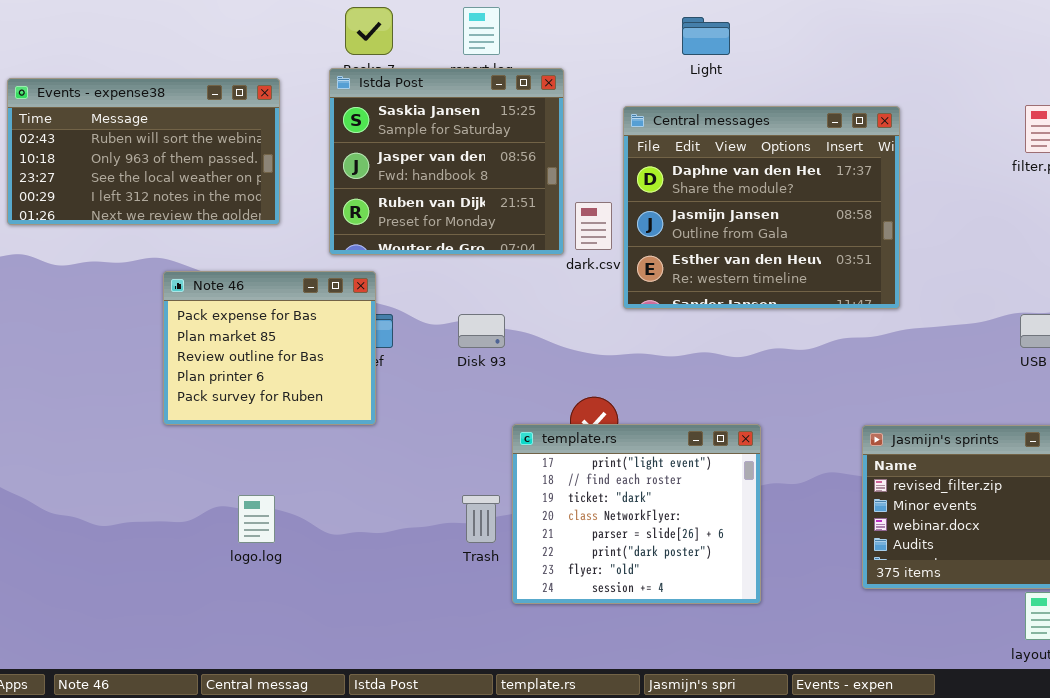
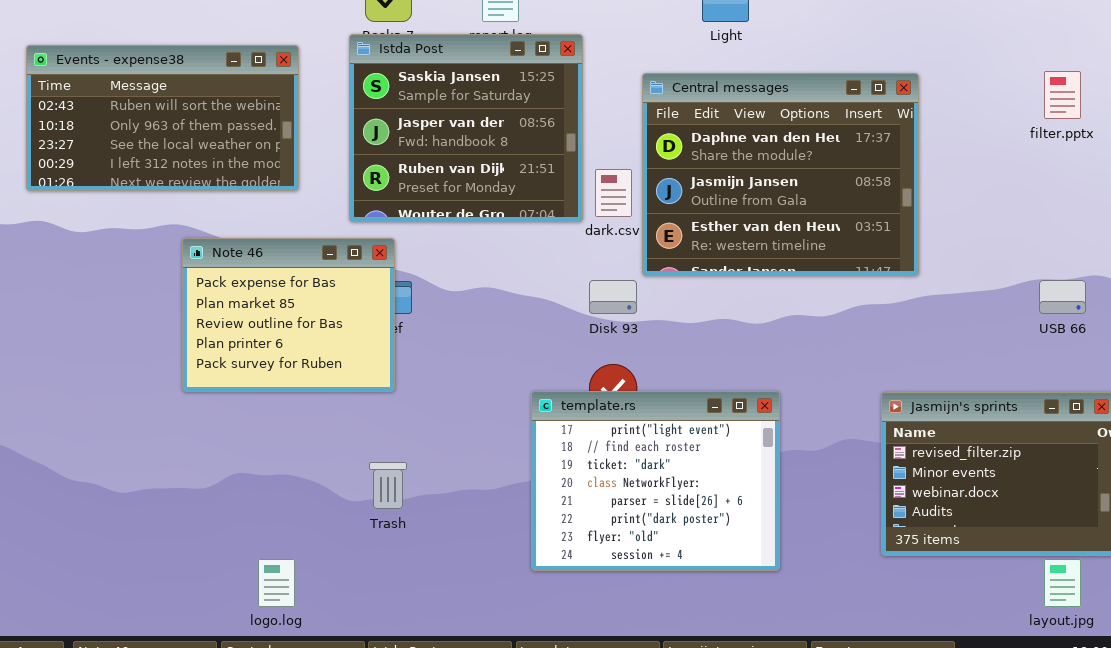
Disk 93: [458,314,505,348] -> [589,280,637,314], moved
logo.log: [238,495,275,543] -> [258,559,295,607], moved
Trash: [462,495,500,543] -> [369,462,407,509], moved

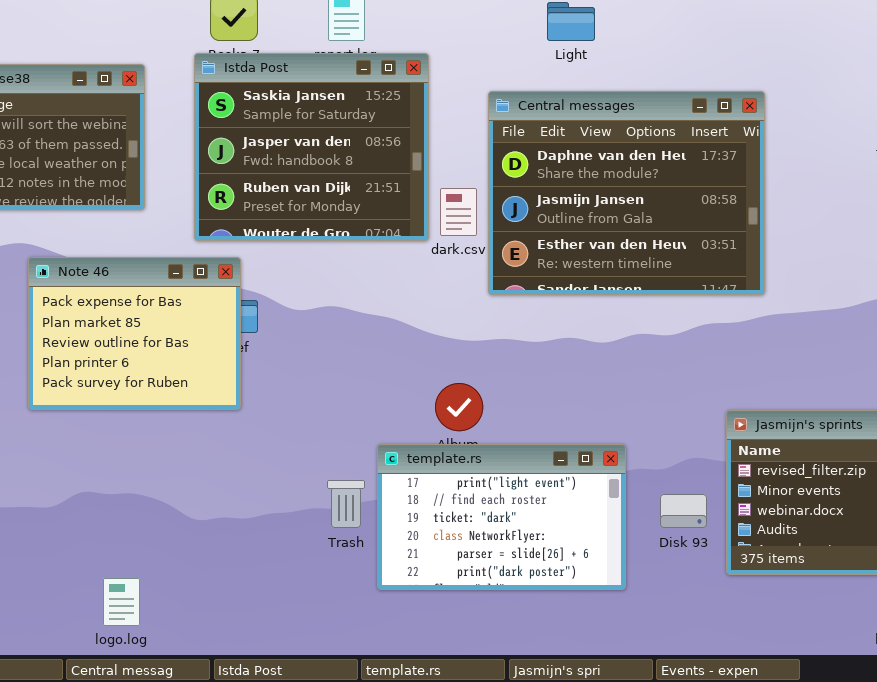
Disk 93: [589,280,637,314] -> [660,494,707,528], moved
template.rs: [531,391,780,571] -> [377,444,626,590], resized
Trash: [369,462,407,509] -> [327,480,365,528], moved

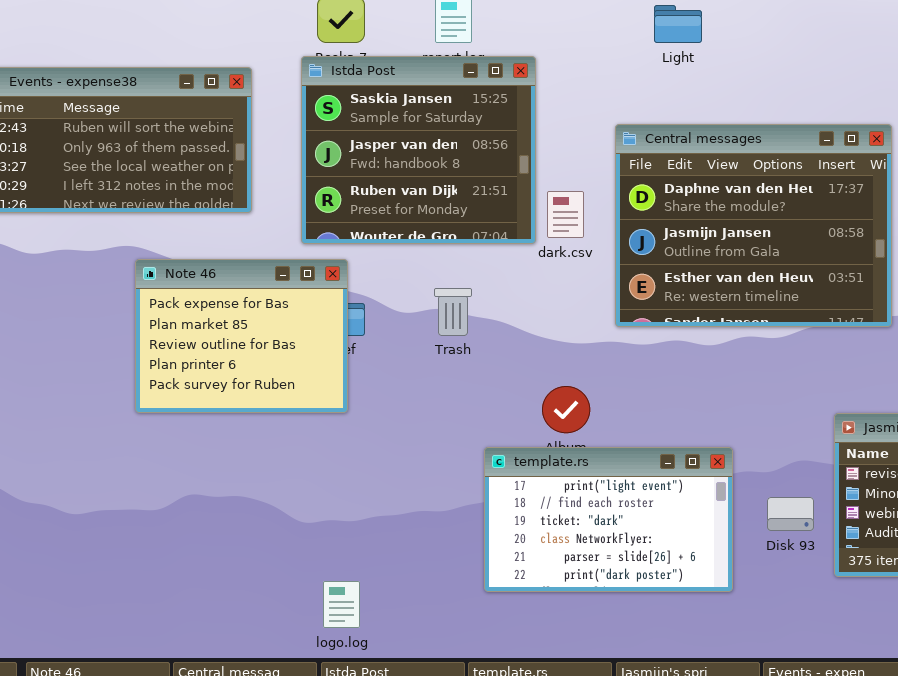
Central messages: [488,91,765,295] -> [615,124,892,327], moved
Trash: [327,480,365,528] -> [434,288,472,336], moved
logo.log: [103,578,140,626] -> [323,581,360,628], moved

